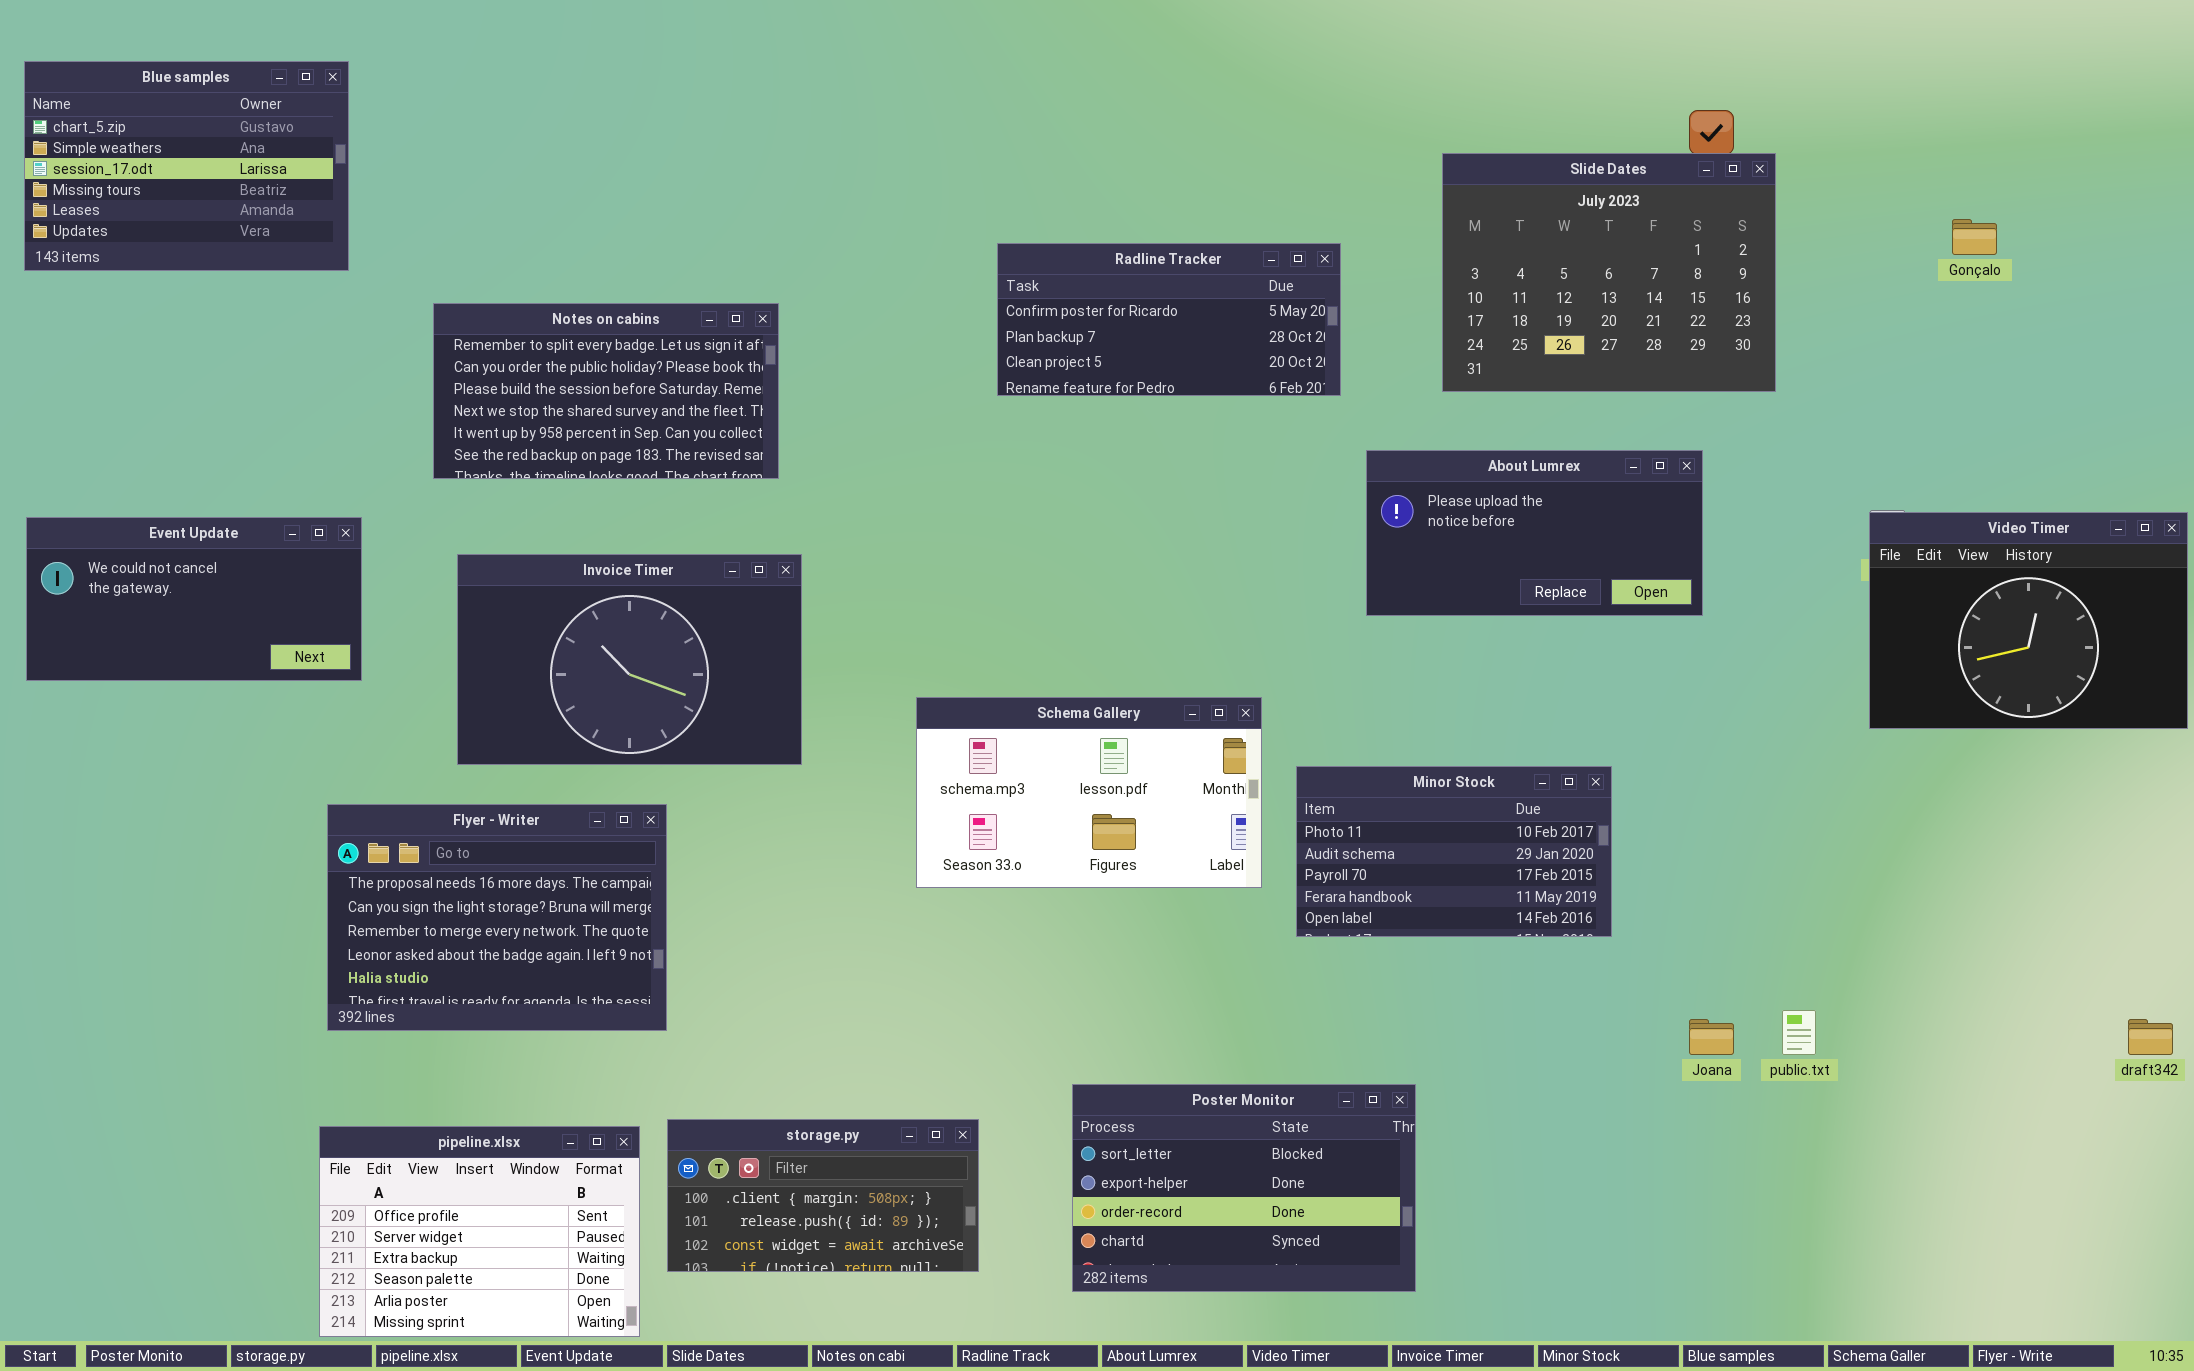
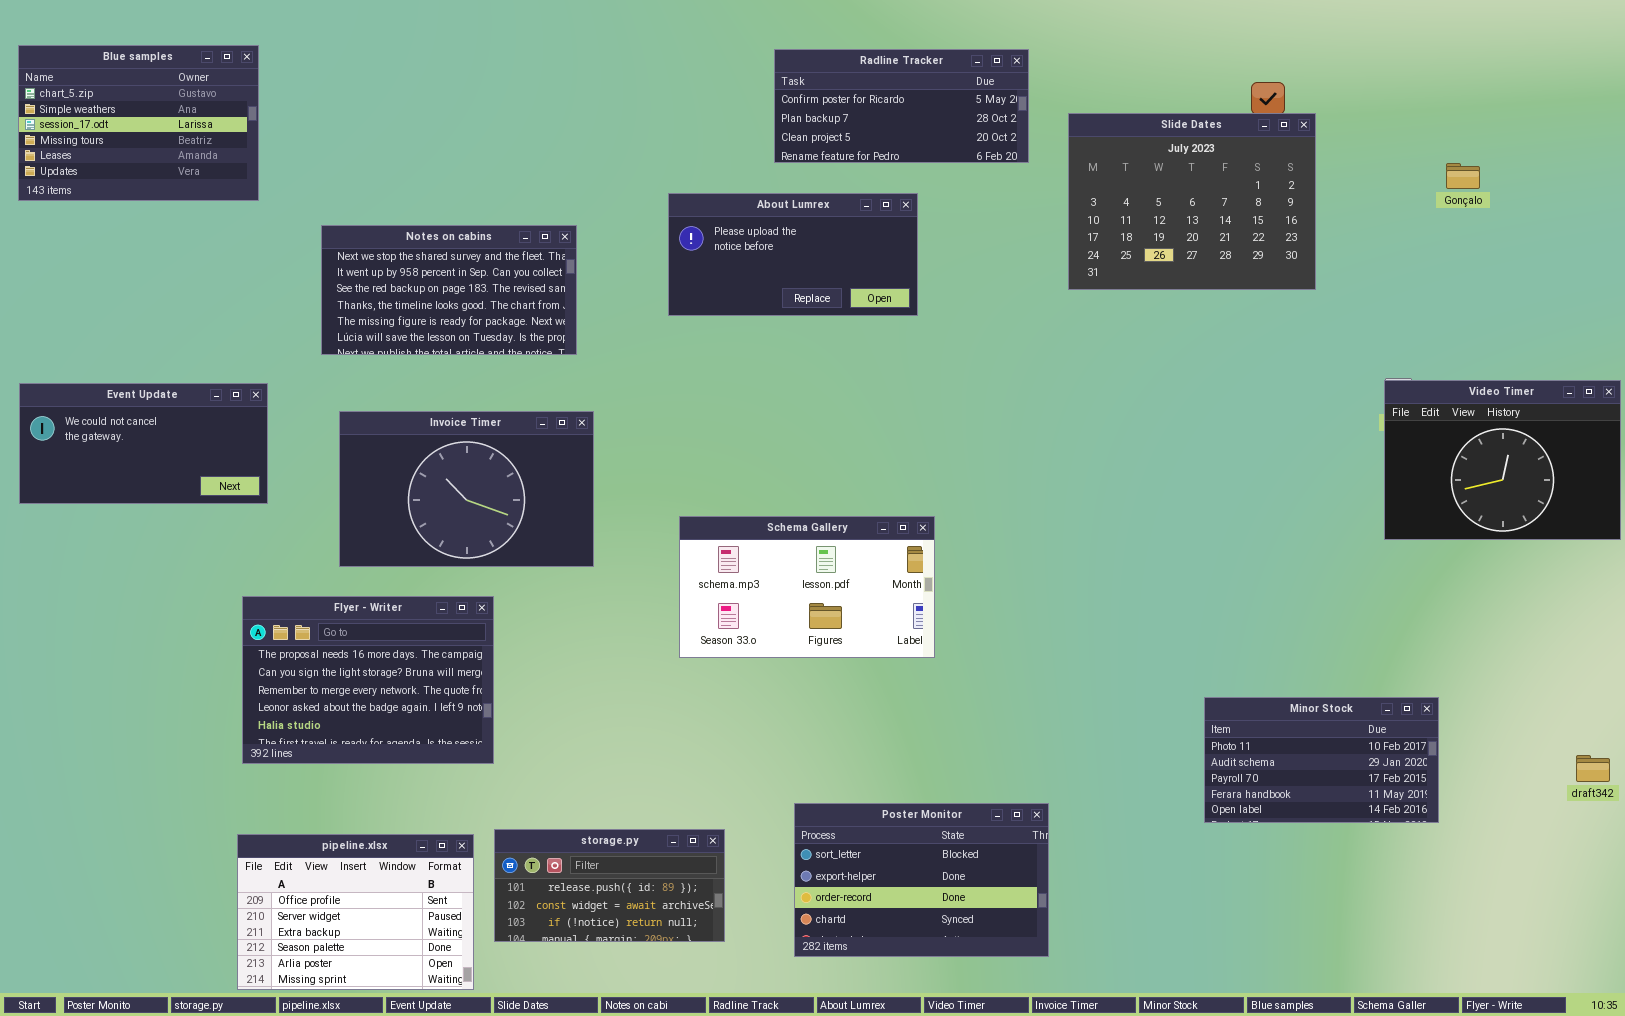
Radline Tracker: [997,243,1341,396] -> [774,49,1029,163], moved
Notes on cabins: [433,303,779,479] -> [321,225,577,355], scrolled down 3 rows
About Lumrex: [1366,450,1703,616] -> [668,193,918,316], moved
Minor Stock: [1296,766,1612,937] -> [1204,697,1439,823], moved
storage.py: [667,1119,979,1272] -> [494,829,725,942], scrolled down 1 row

